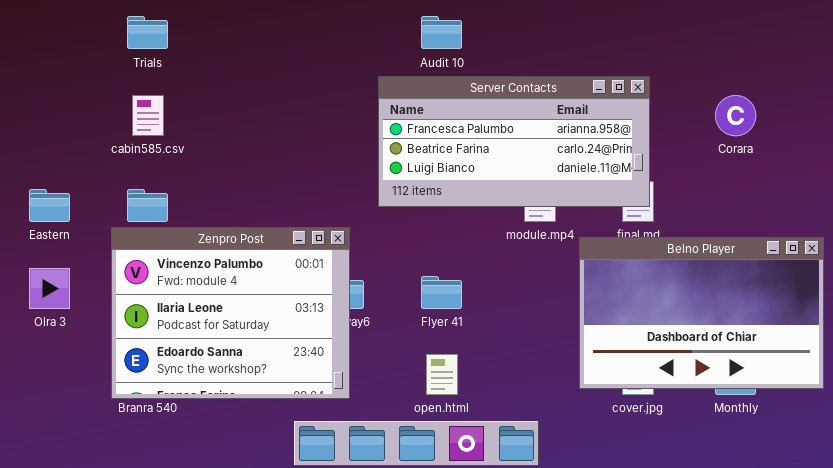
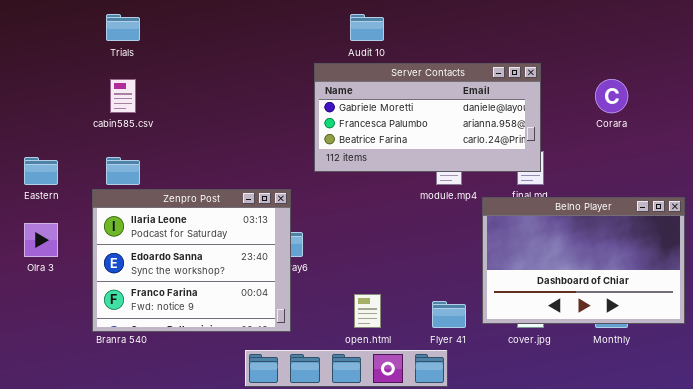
Server Contacts: [378,76,650,207] -> [314,63,541,172], scrolled up 1 row
Zenpro Post: [111,227,350,399] -> [92,189,291,332], scrolled down 1 row
Flyer 41: [421,276,462,309] -> [432,301,466,328], moved

